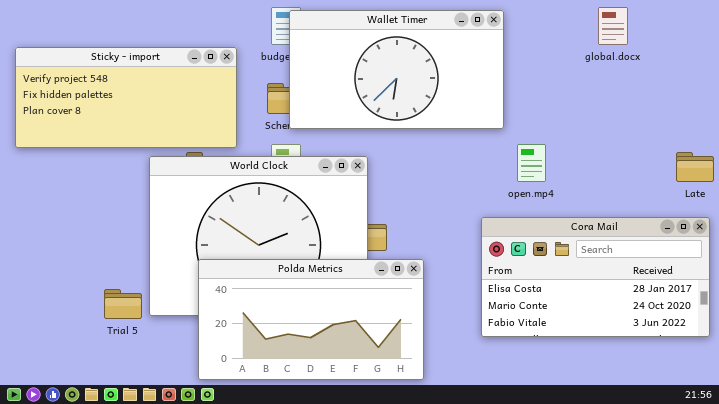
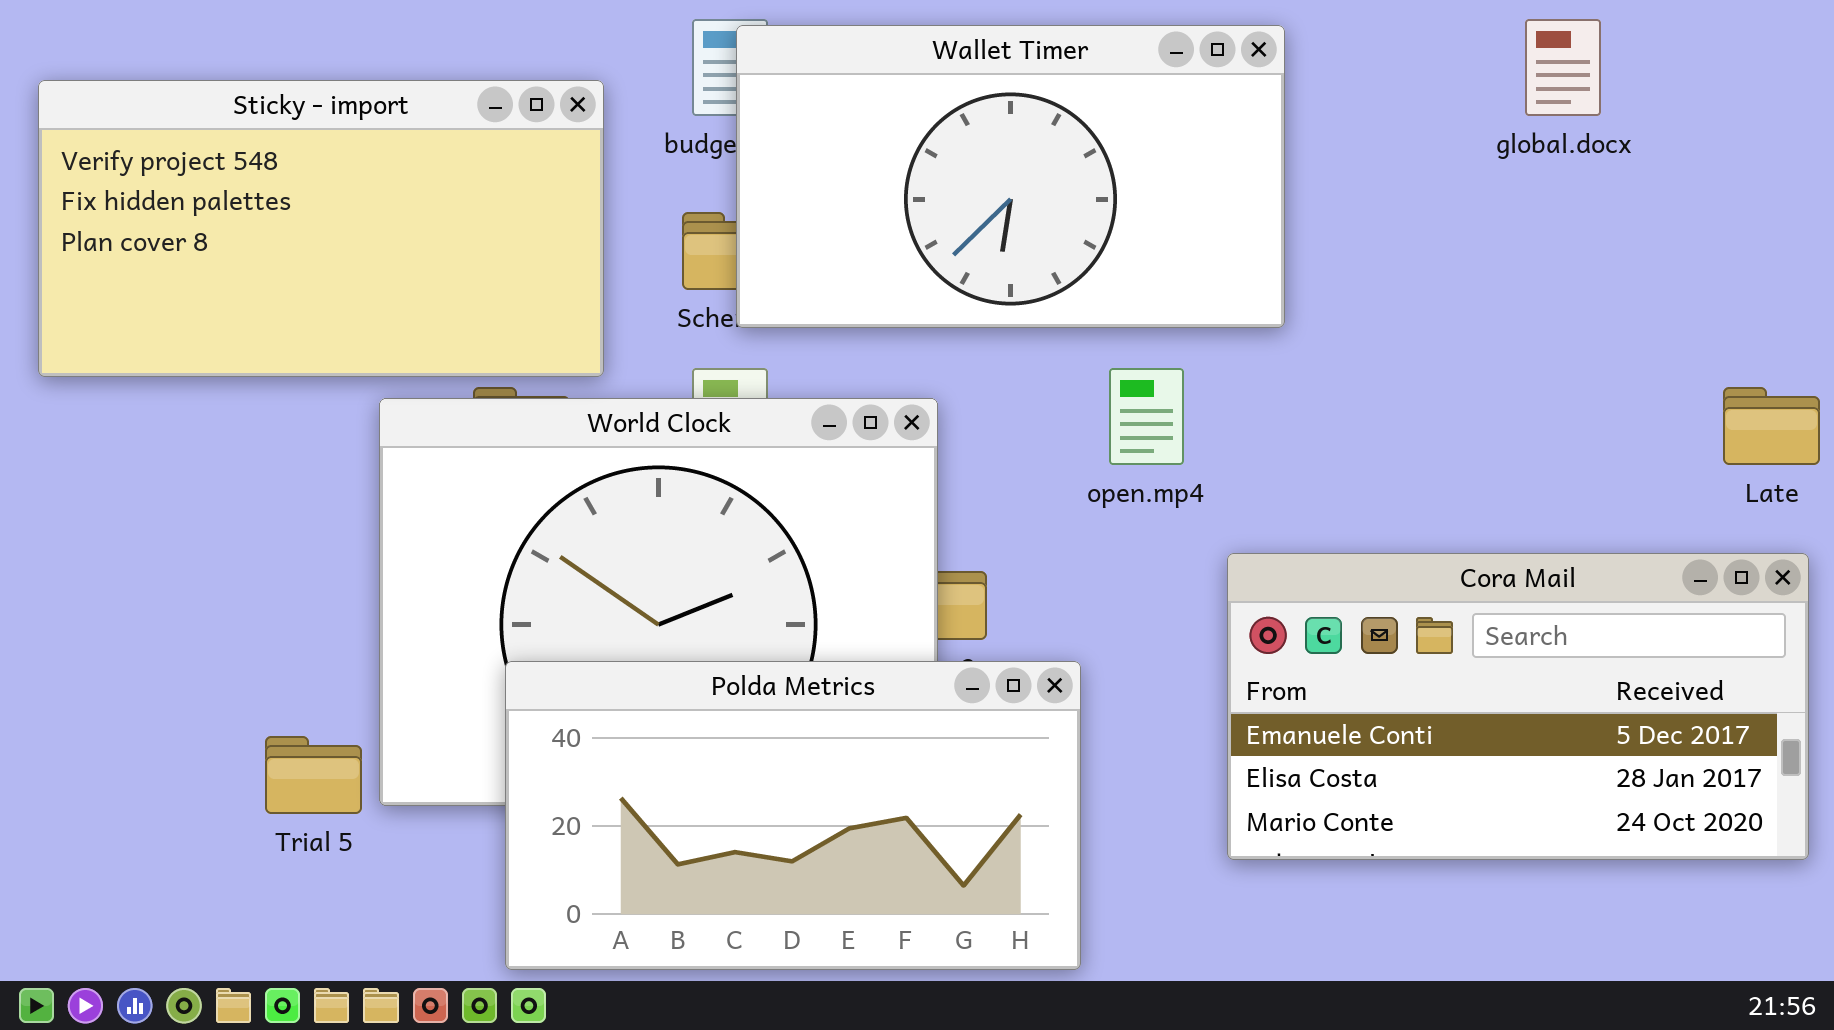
Sticky - import: [15,47,237,148] -> [38,80,604,377], resized
open.mp4: [517,144,546,182] -> [1109,368,1184,465], moved
Cora Mail: [481,217,710,337] -> [1227,553,1809,860], scrolled up 1 row

